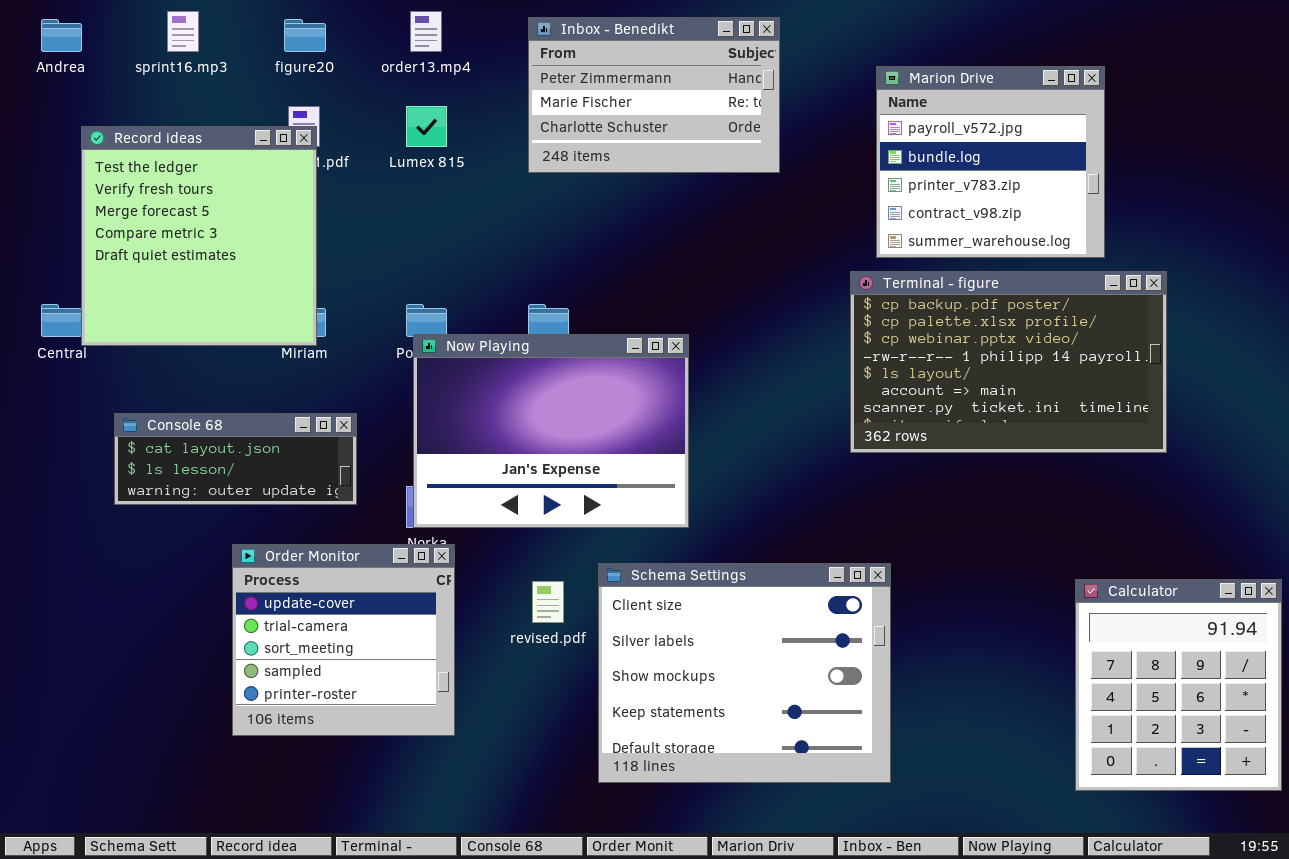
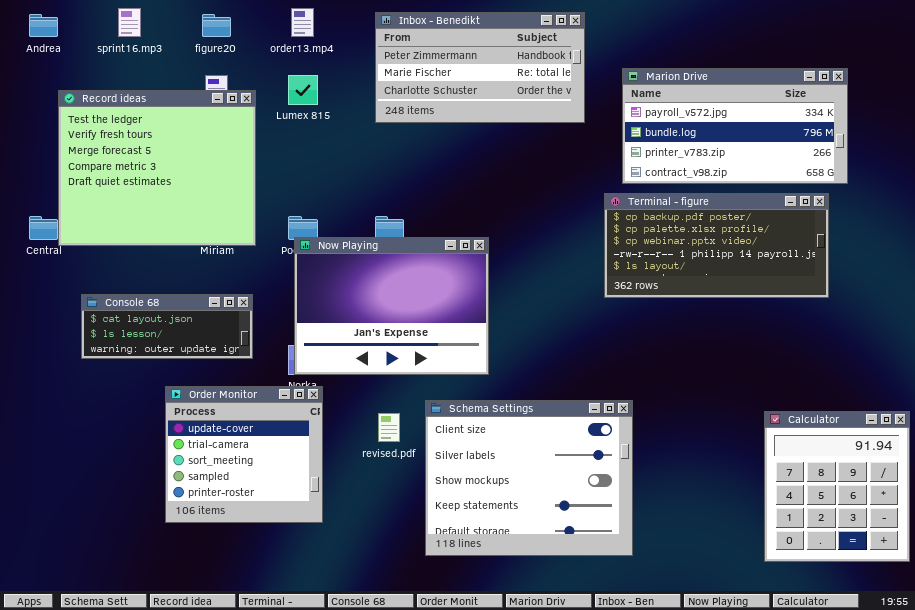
Inbox - Benedikt: [528,17,780,173] -> [375,12,585,123], resized
Marion Drive: [876,66,1105,258] -> [622,68,848,184], resized
Record ideas: [81,126,317,346] -> [58,90,256,246], resized
Terminal - figure: [850,271,1167,453] -> [604,193,829,298], resized

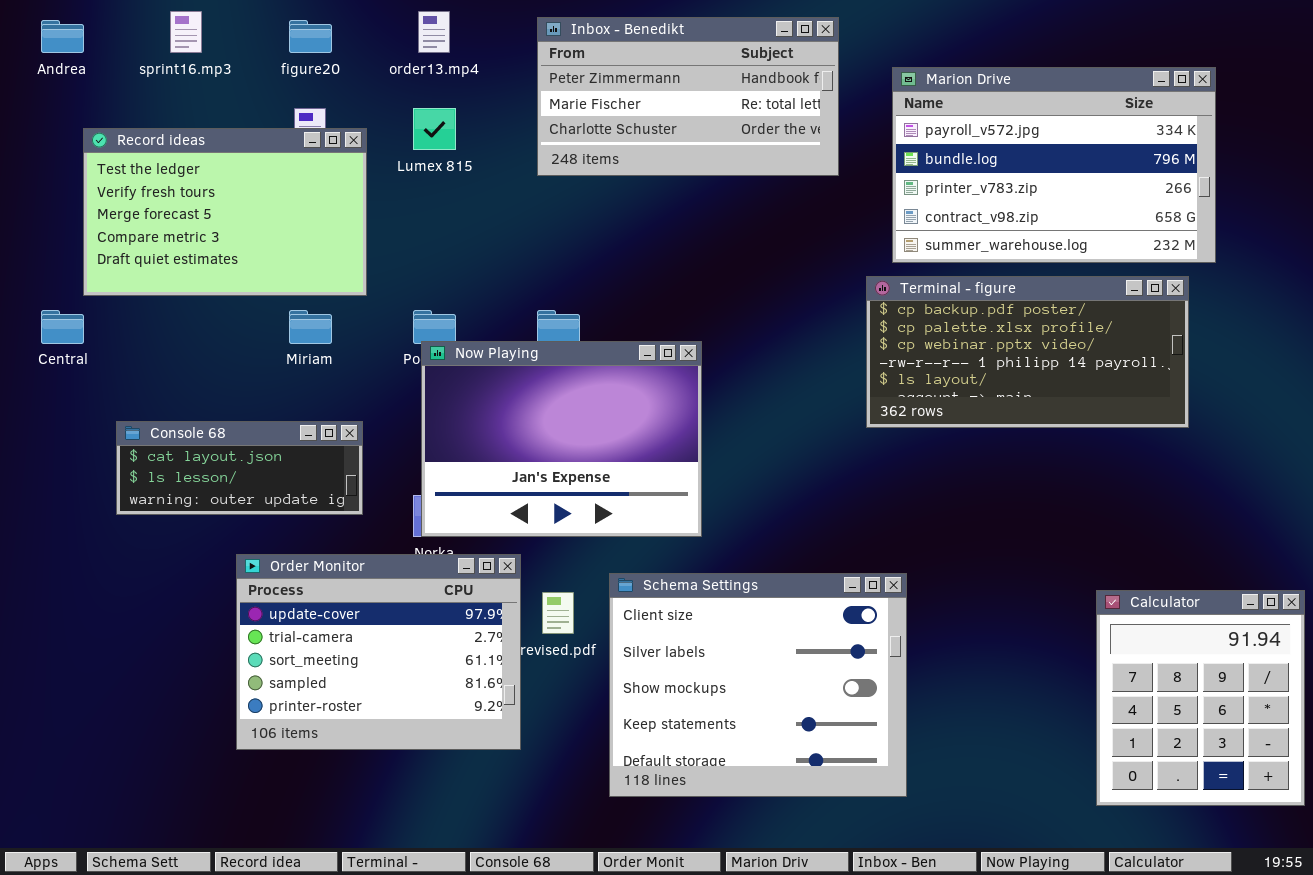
Marion Drive: [622,68,848,184] -> [892,67,1216,263], resized
Record ideas: [58,90,256,246] -> [83,128,367,296], resized
Order Monitor: [165,386,323,523] -> [236,554,521,750], resized

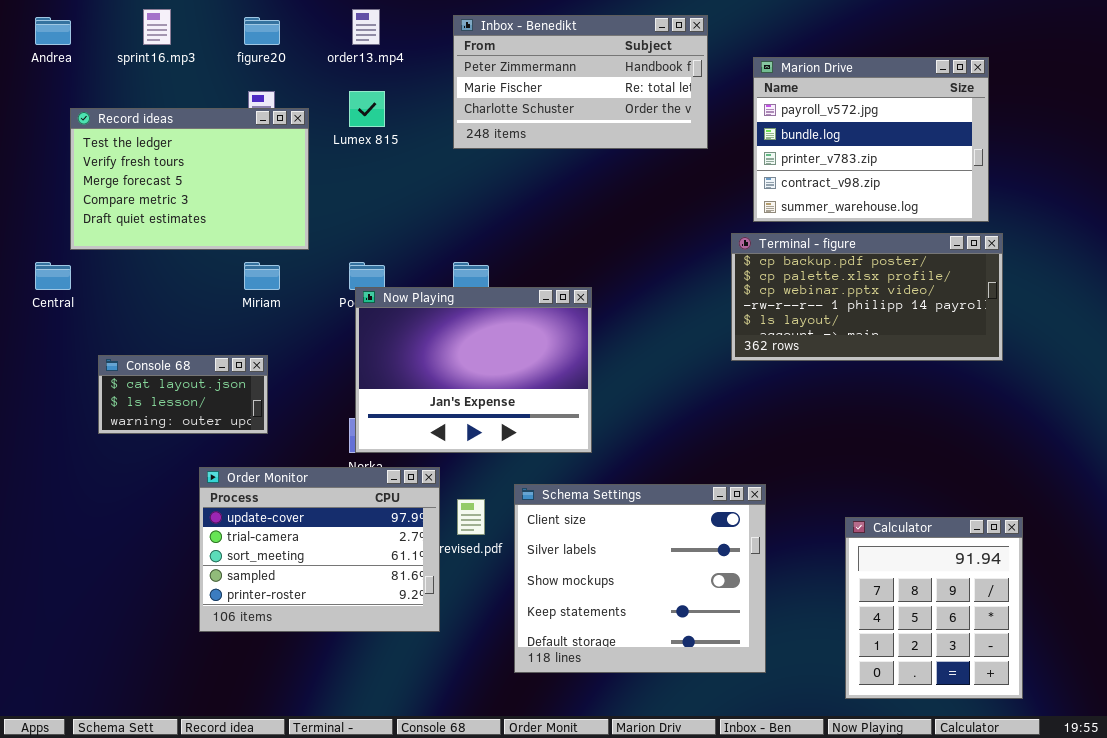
Marion Drive: [892,67,1216,263] -> [753,57,989,222], resized
Console 68: [116,421,363,515] -> [98,355,268,434], resized
Calculator: [1096,590,1305,806] -> [845,517,1023,699], moved

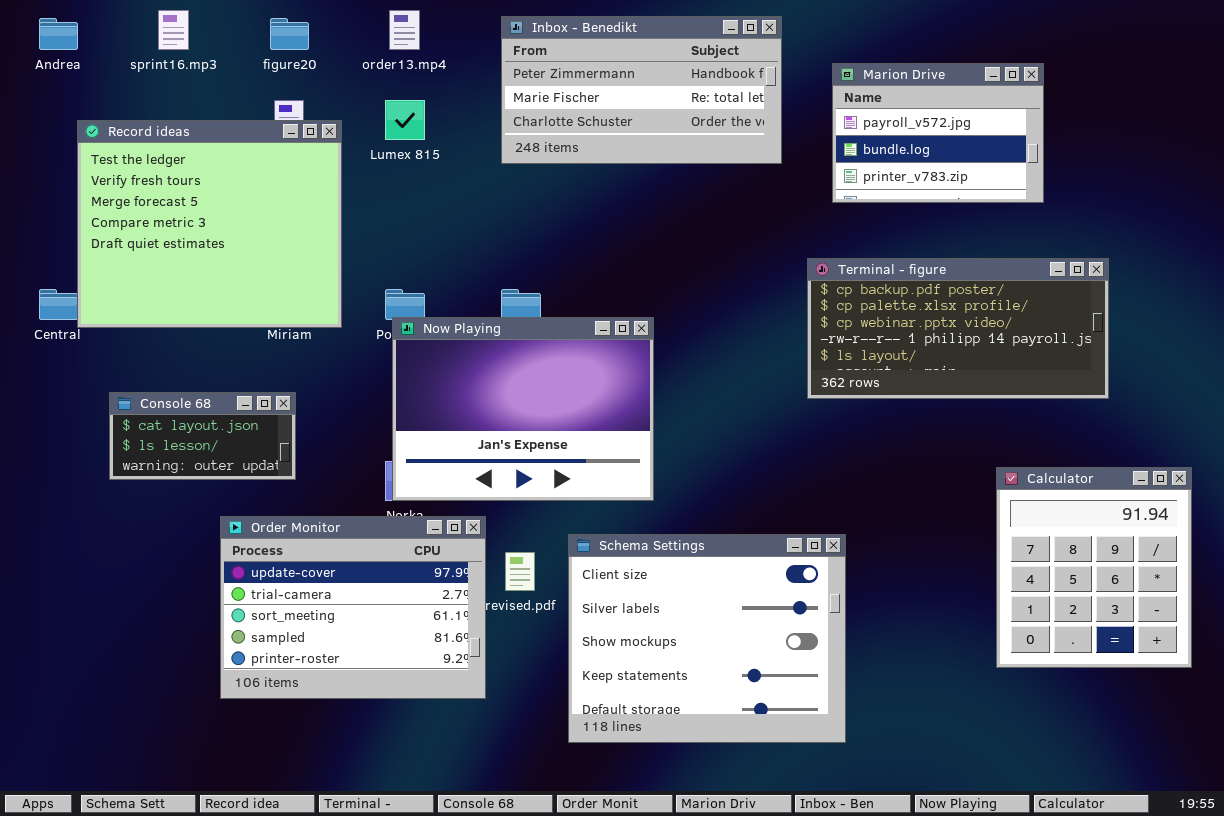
Marion Drive: [753,57,989,222] -> [832,63,1044,203], resized
Record ideas: [70,108,309,250] -> [77,120,342,328], resized
Calculator: [845,517,1023,699] -> [996,467,1192,668], moved

